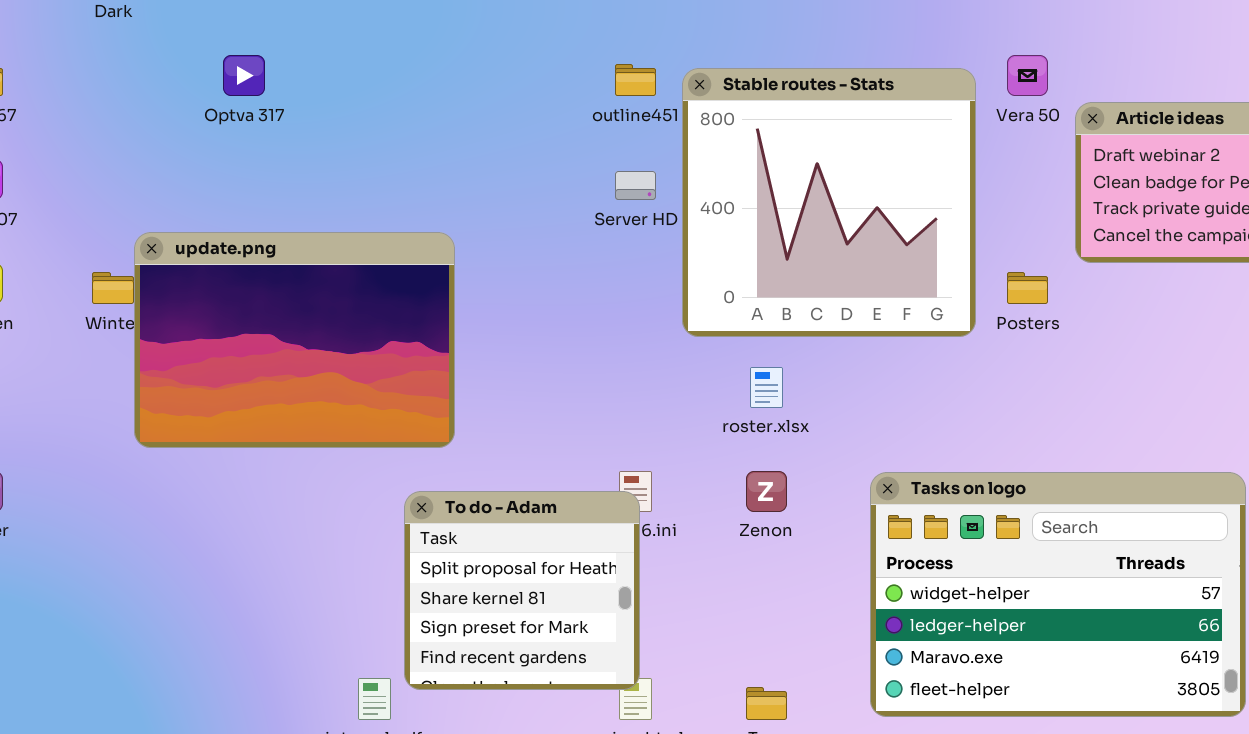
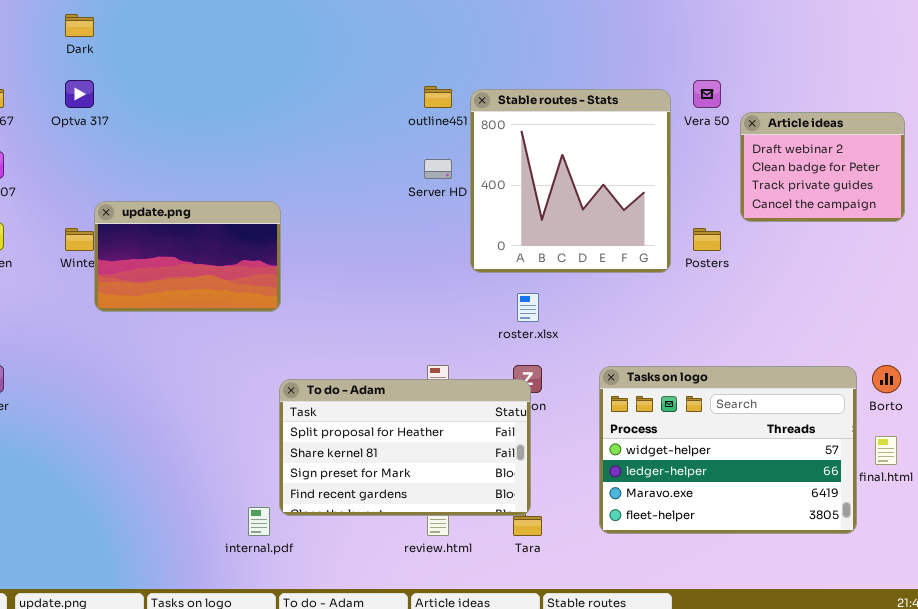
Optva 317: [223,55,265,96] -> [65,80,94,108], moved
update.png: [134,232,455,448] -> [94,201,281,312], resized
To do - Adam: [404,491,640,690] -> [279,379,531,516], resized

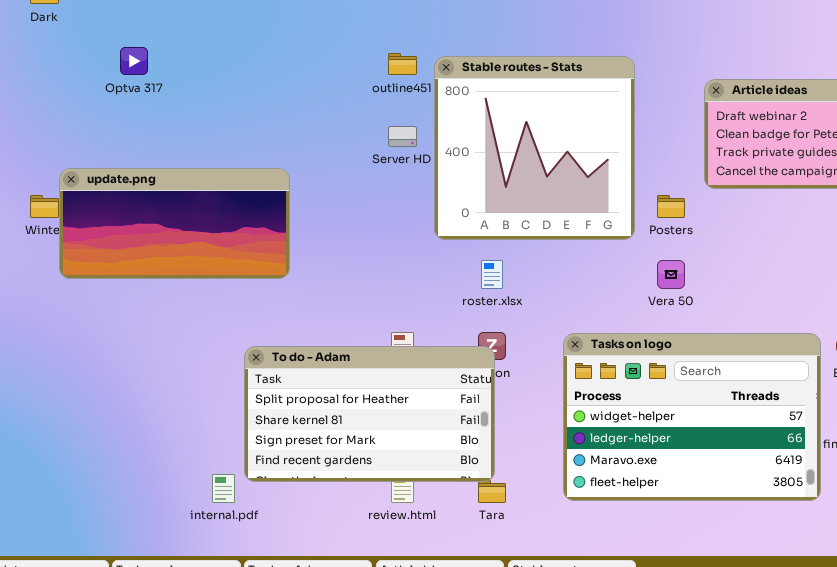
Optva 317: [65,80,94,108] -> [120,47,148,75], moved
Vera 50: [693,80,721,108] -> [657,260,685,289], moved
update.png: [94,201,281,312] -> [59,168,290,279], resized

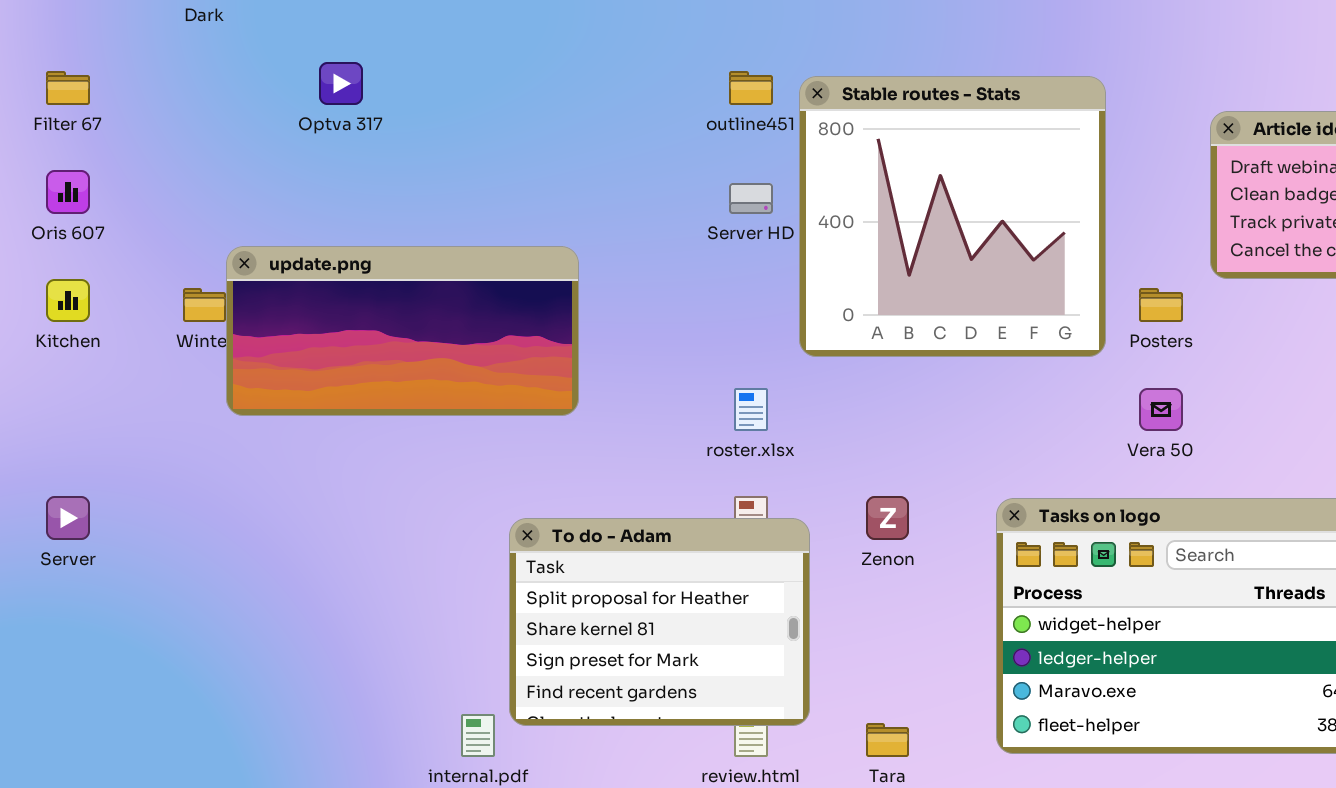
roster.xlsx: [481,260,503,289] -> [734,388,768,431], moved
To do - Adam: [244,346,495,482] -> [509,518,810,726], resized

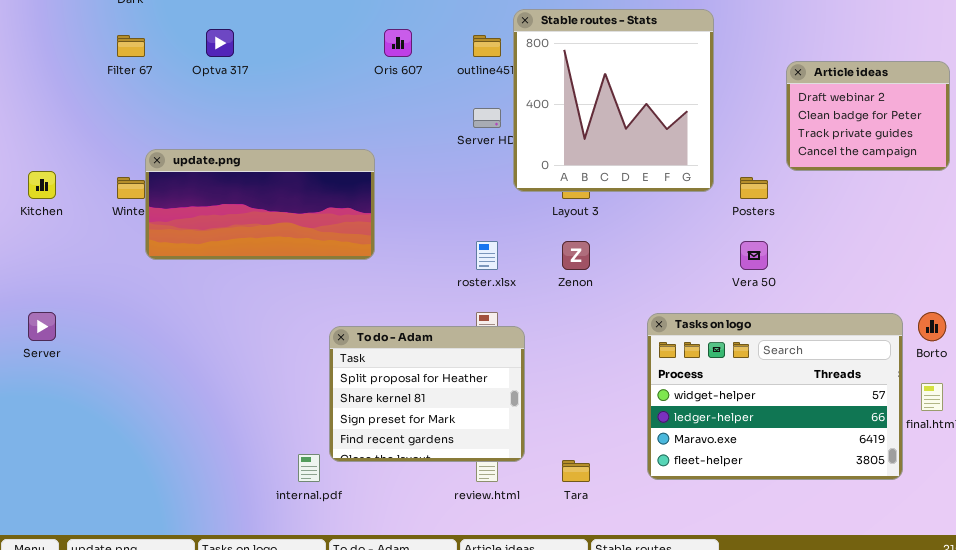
Filter 67: [46,71,90,105] -> [117,35,145,57], moved
Stable routes - Stats: [799,76,1106,357] -> [513,9,714,192], moved
Oris 607: [46,170,90,214] -> [384,29,412,57], moved
Zenon: [866,496,909,540] -> [562,241,590,270], moved

